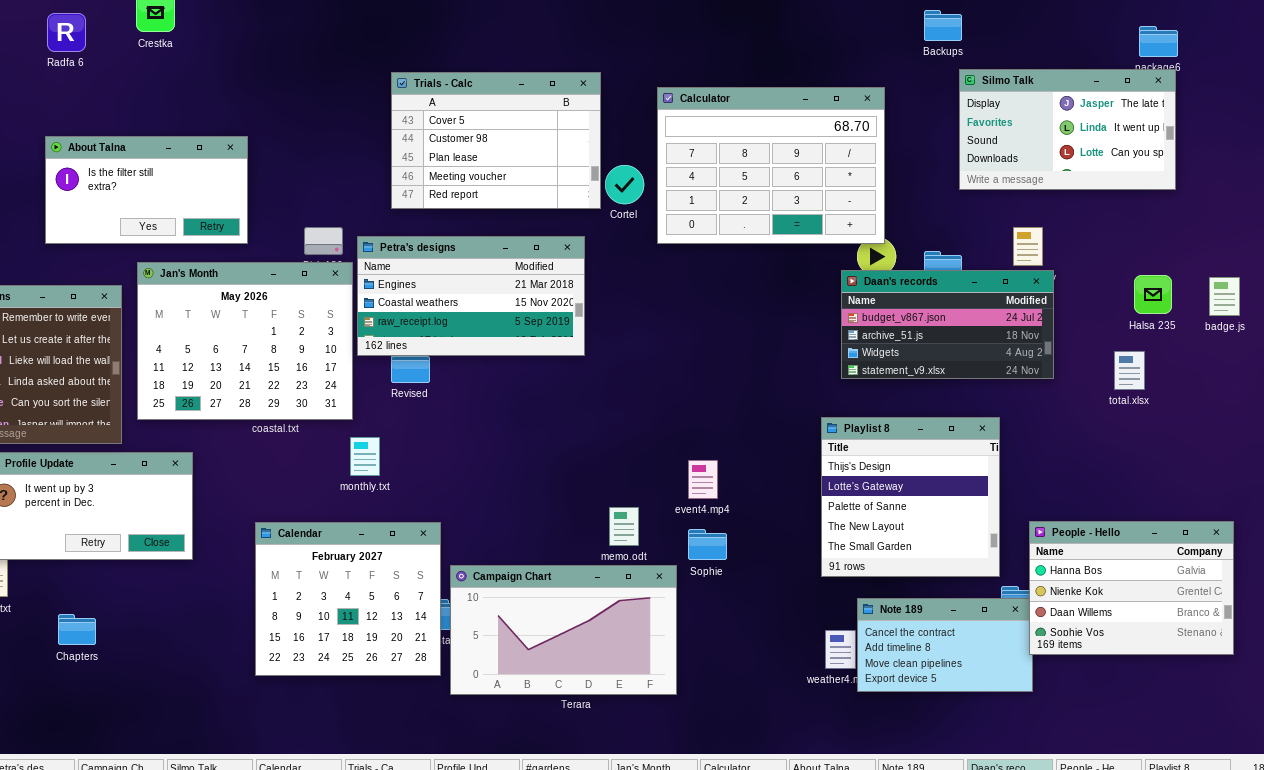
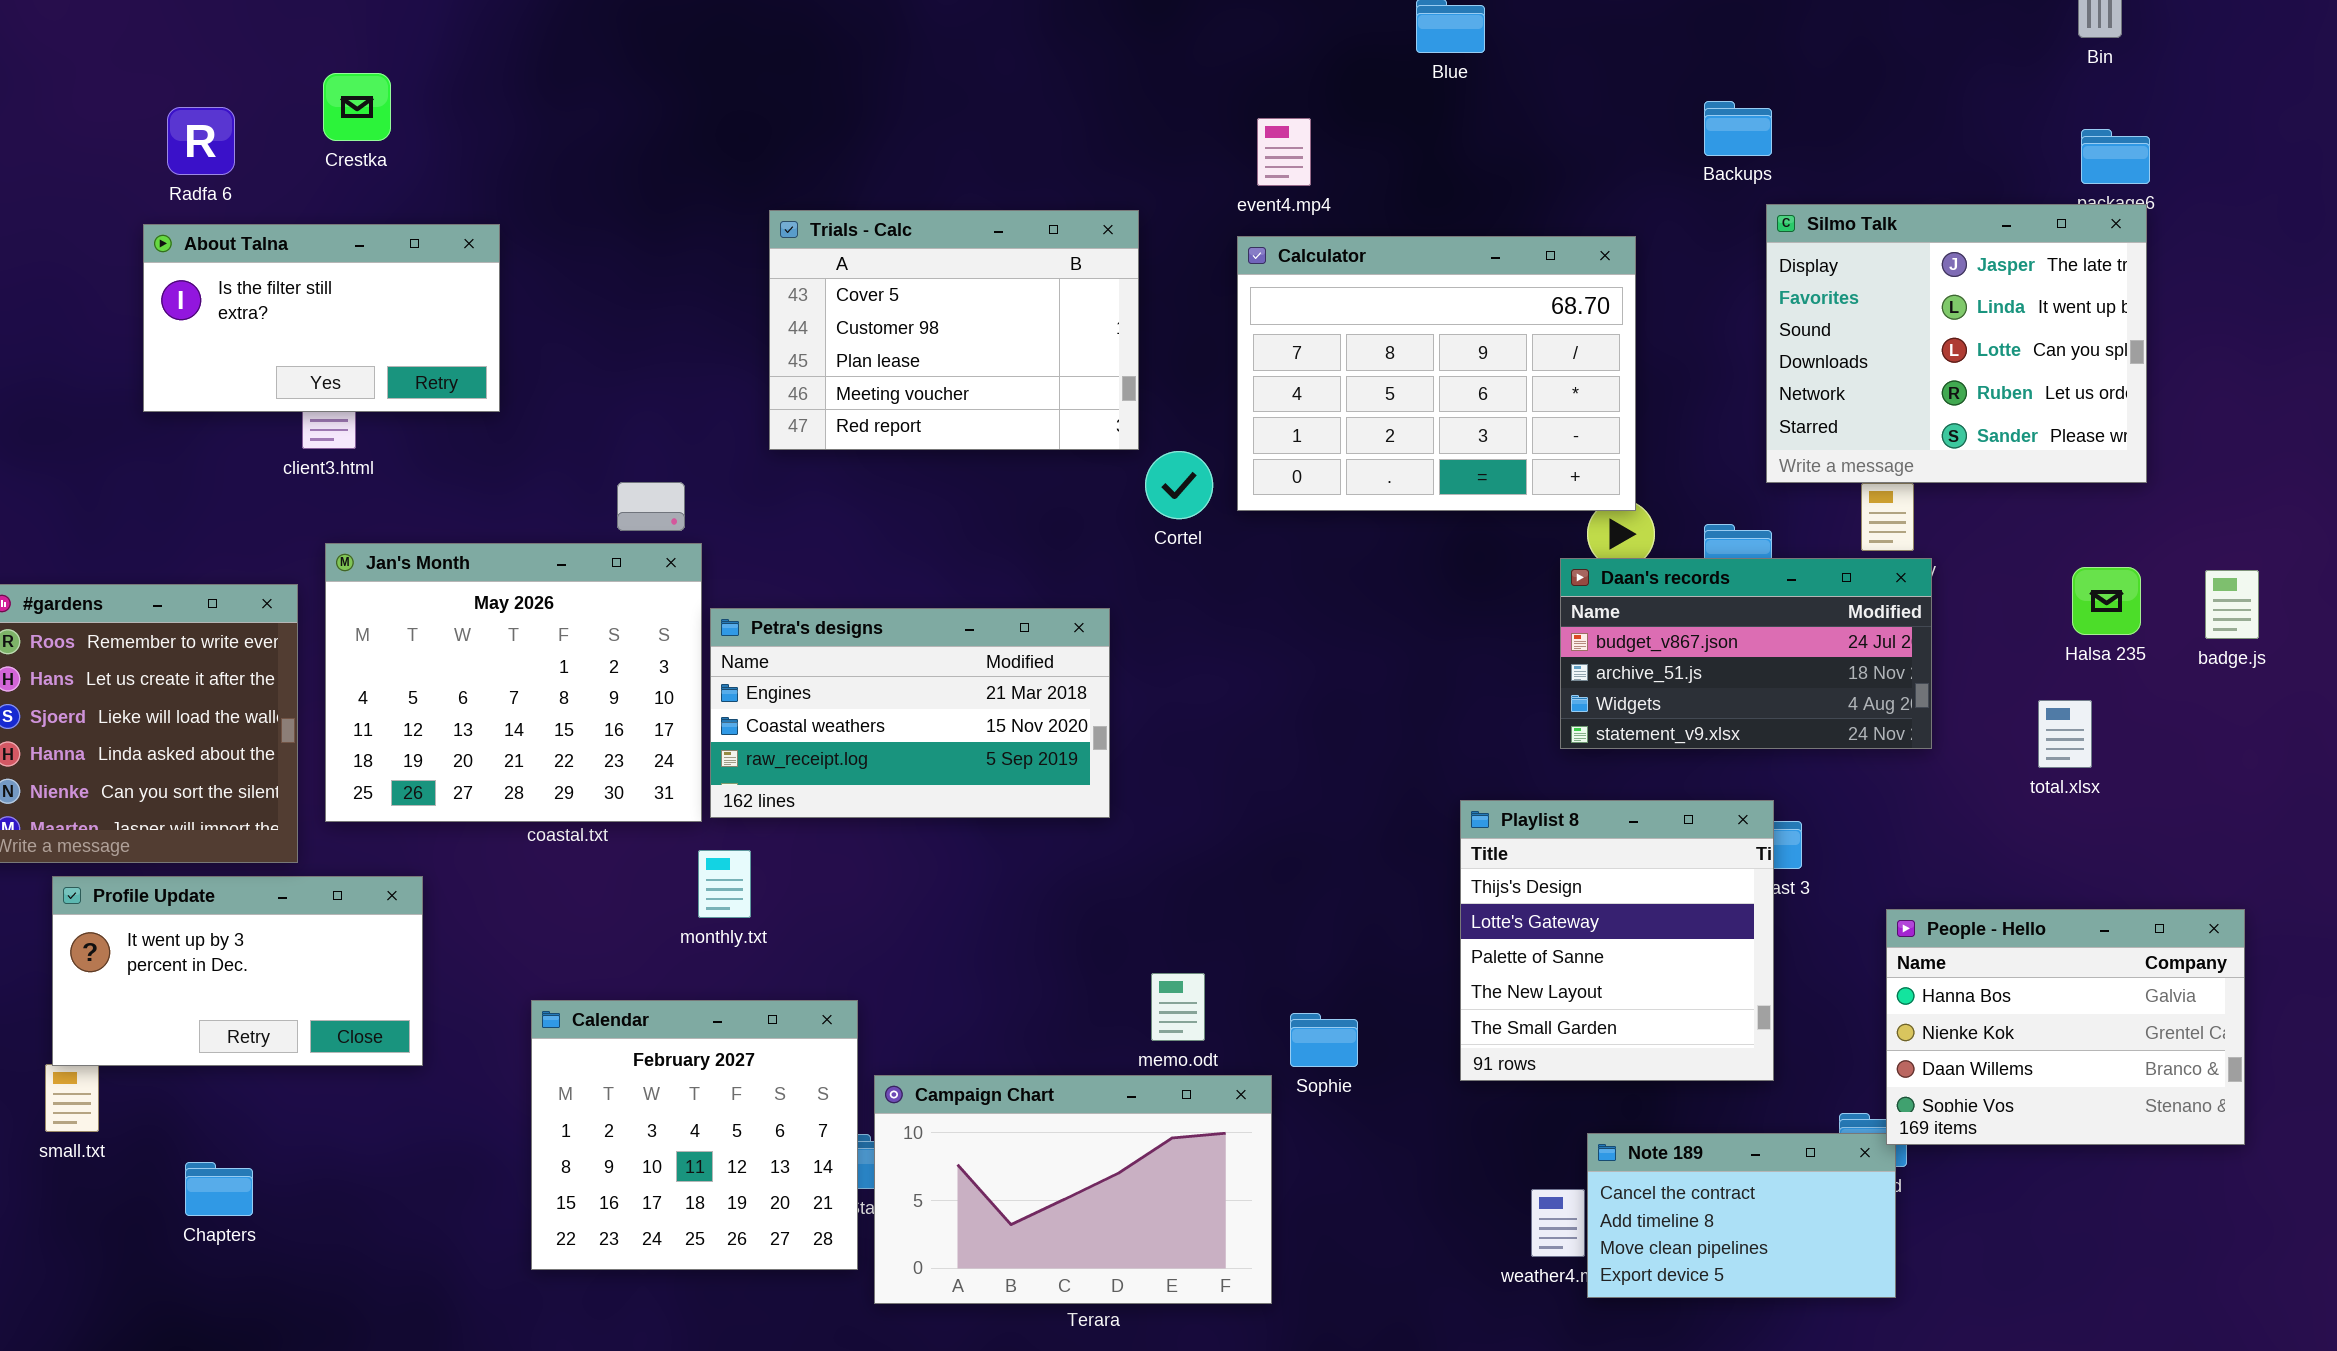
Silmo Talk: [959,69,1176,190] -> [1766,204,2147,483], resized
About Talna: [45,136,248,244] -> [143,224,500,412], moved
Cortel: [605,165,644,204] -> [1145,451,1213,519], moved
Petra's designs: [357,236,585,356] -> [710,608,1110,818], moved
Playlist 8: [821,417,1000,577] -> [1460,800,1774,1081], moved
event4.mp4: [688,460,718,499] -> [1257,118,1311,186], moved
People - Hello: [1029,521,1234,655] -> [1886,909,2245,1145], moved

